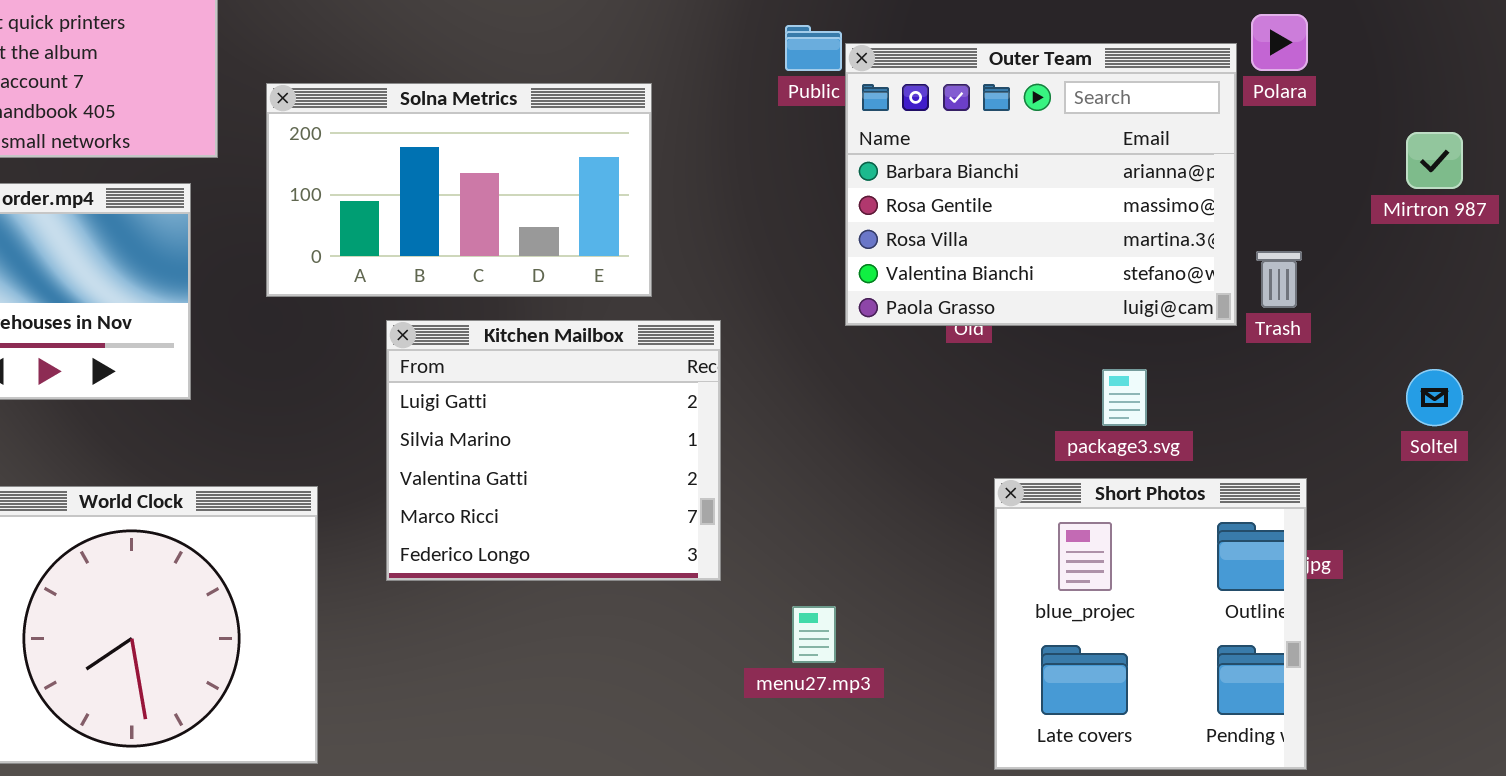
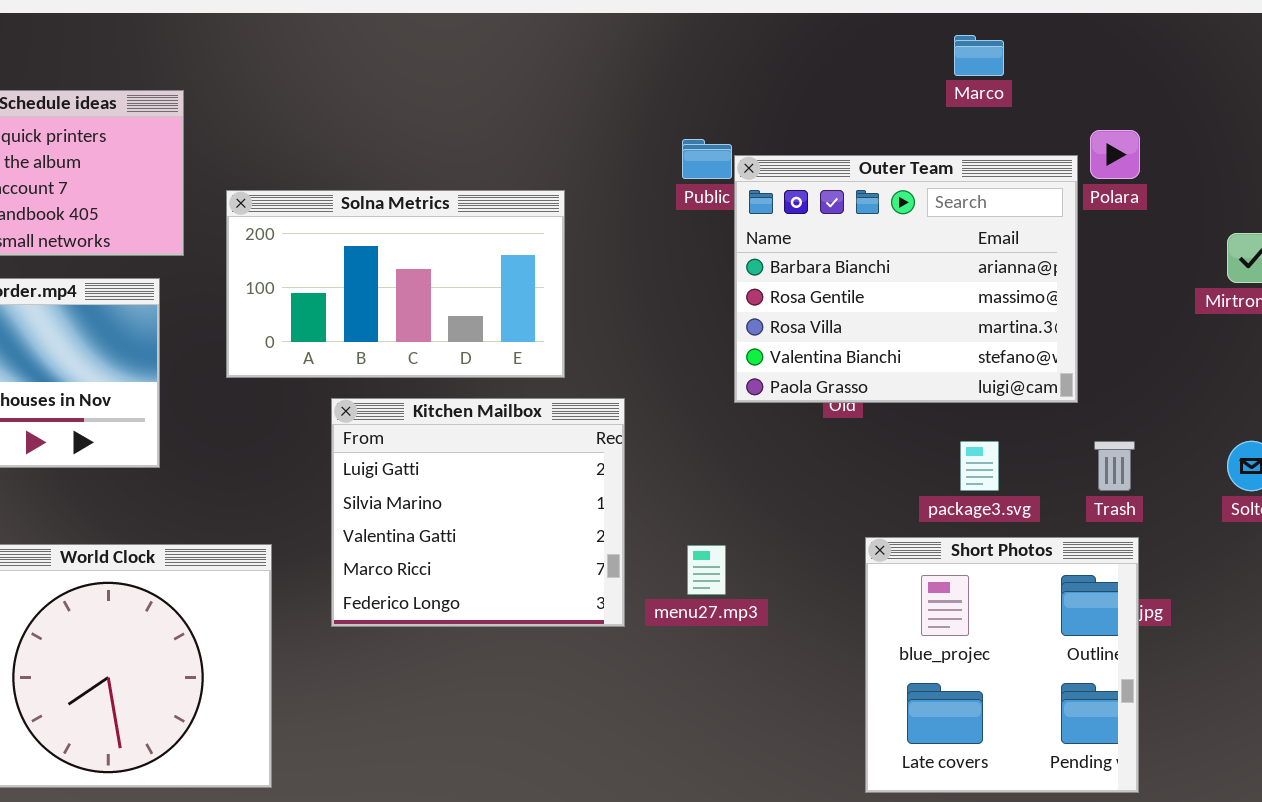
Trash: [1256,251,1302,308] -> [1094,441,1135,491], moved
menu27.mp3: [792,606,836,663] -> [687,545,726,595], moved

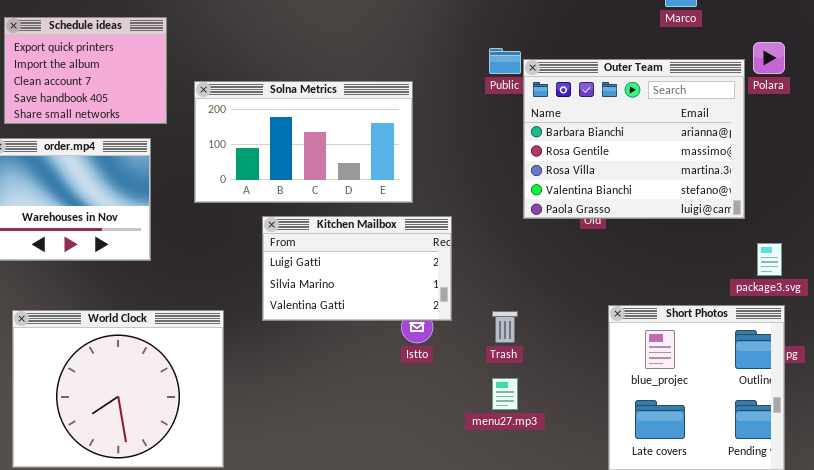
Kitchen Mailbox: [331,398,625,627] -> [262,216,452,321], resized
package3.svg: [960,441,999,491] -> [757,243,782,276], moved
Trash: [1094,441,1135,491] -> [492,311,518,343], moved
menu27.mp3: [687,545,726,595] -> [492,378,518,410], moved

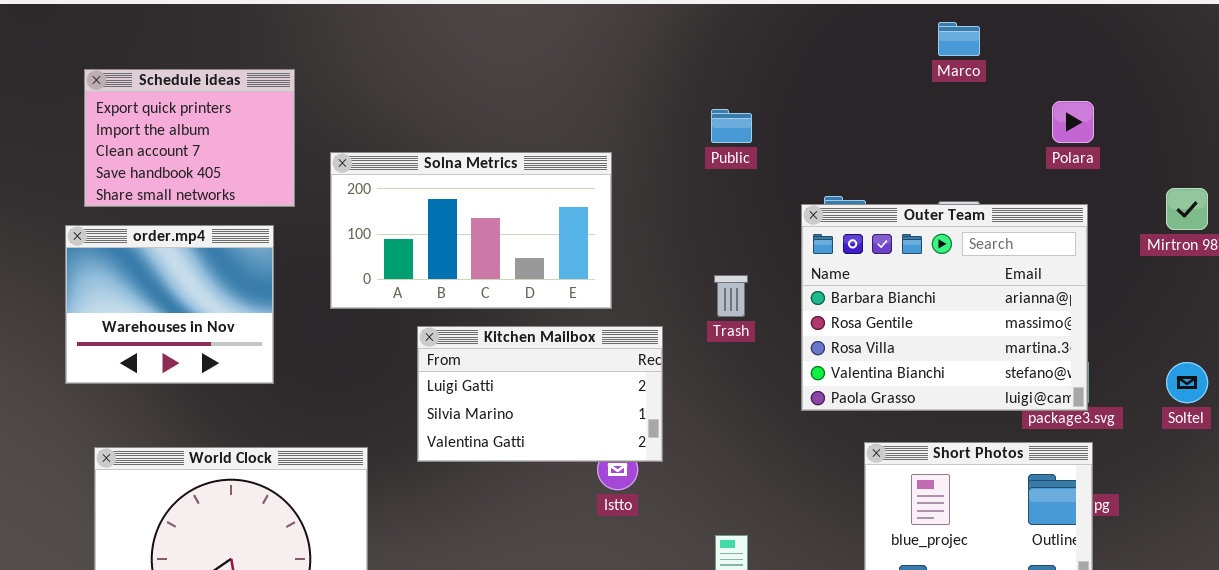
Outer Team: [523,59,745,219] -> [801,204,1088,411], moved
Trash: [492,311,518,343] -> [714,275,748,317], moved

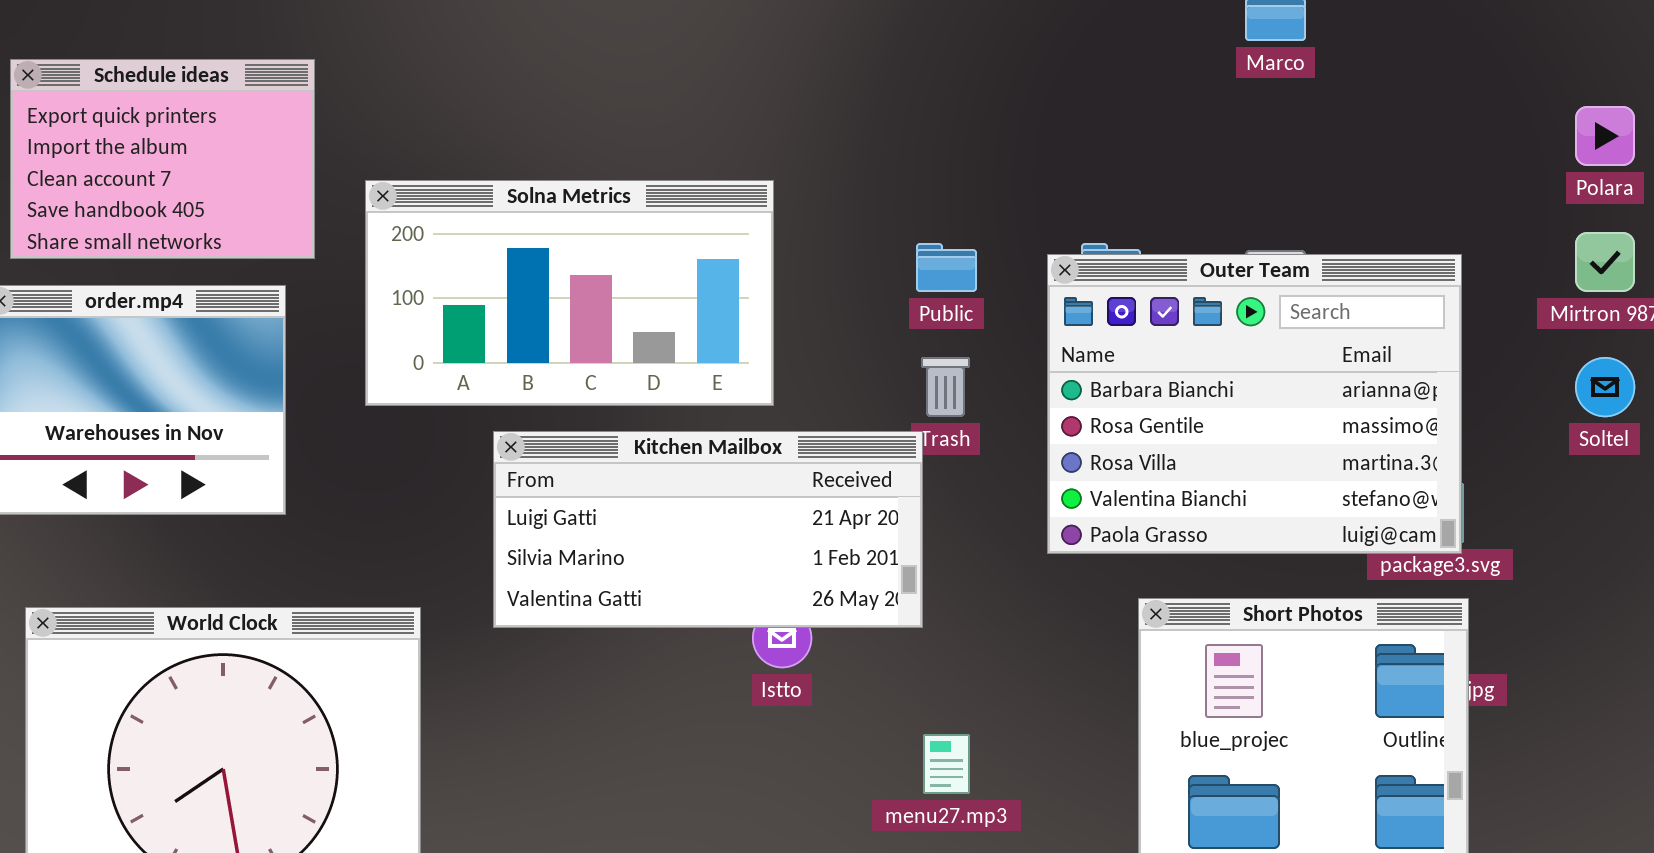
Polara: [1052,101,1094,143] -> [1575,106,1635,166], moved
Public: [711,109,752,143] -> [916,243,977,292], moved
Kitchen Mailbox: [417,326,663,462] -> [493,431,923,628], resized
Soltel: [1166,362,1208,403] -> [1575,357,1635,417], moved

